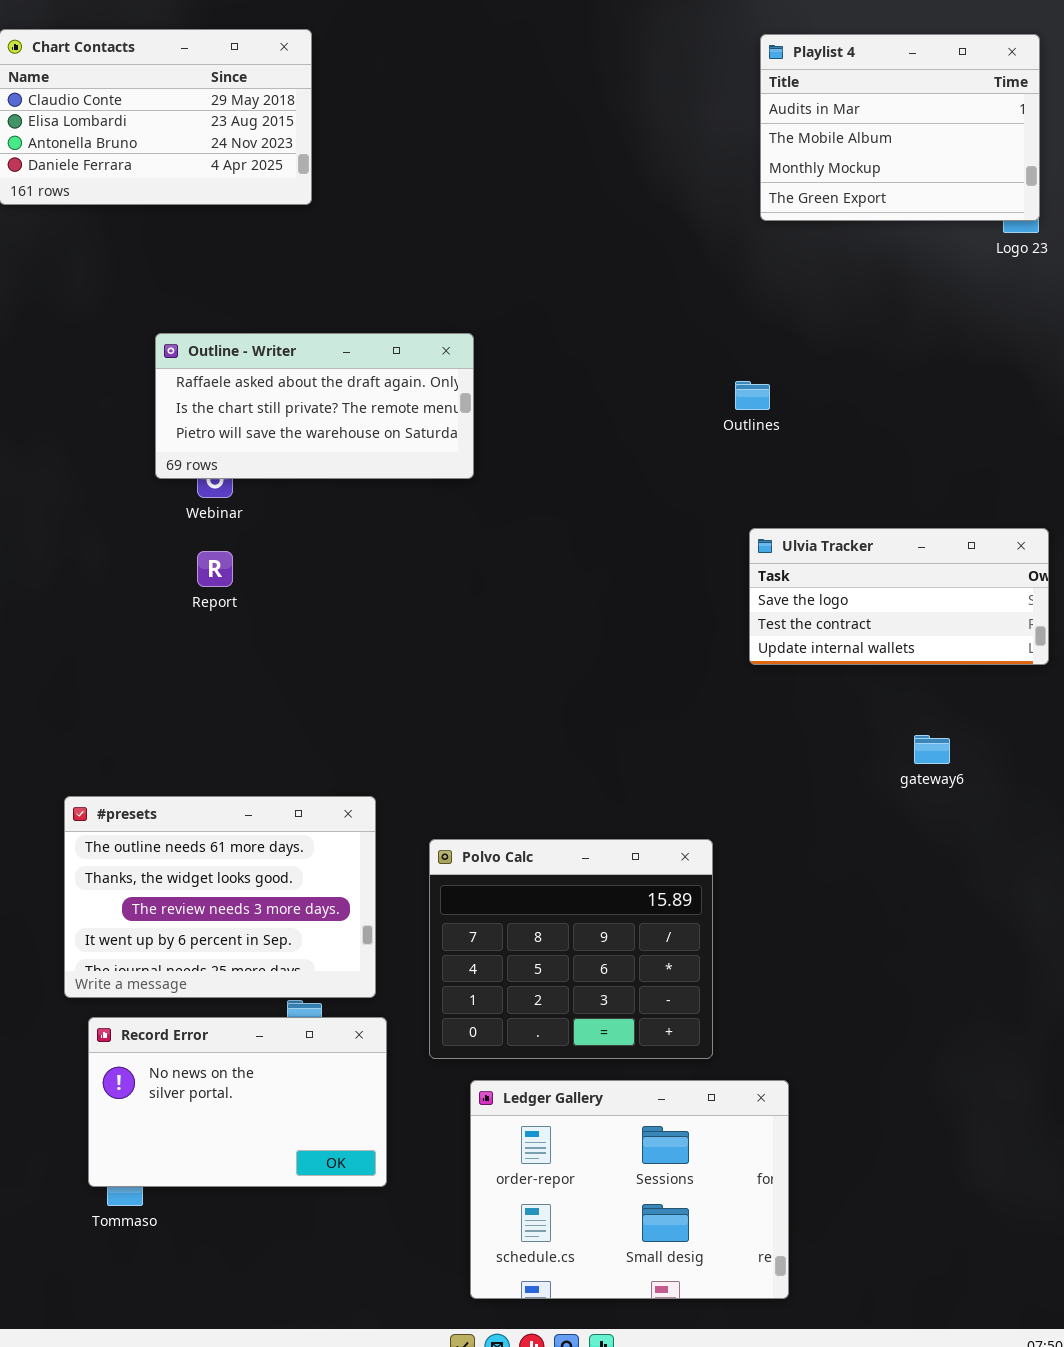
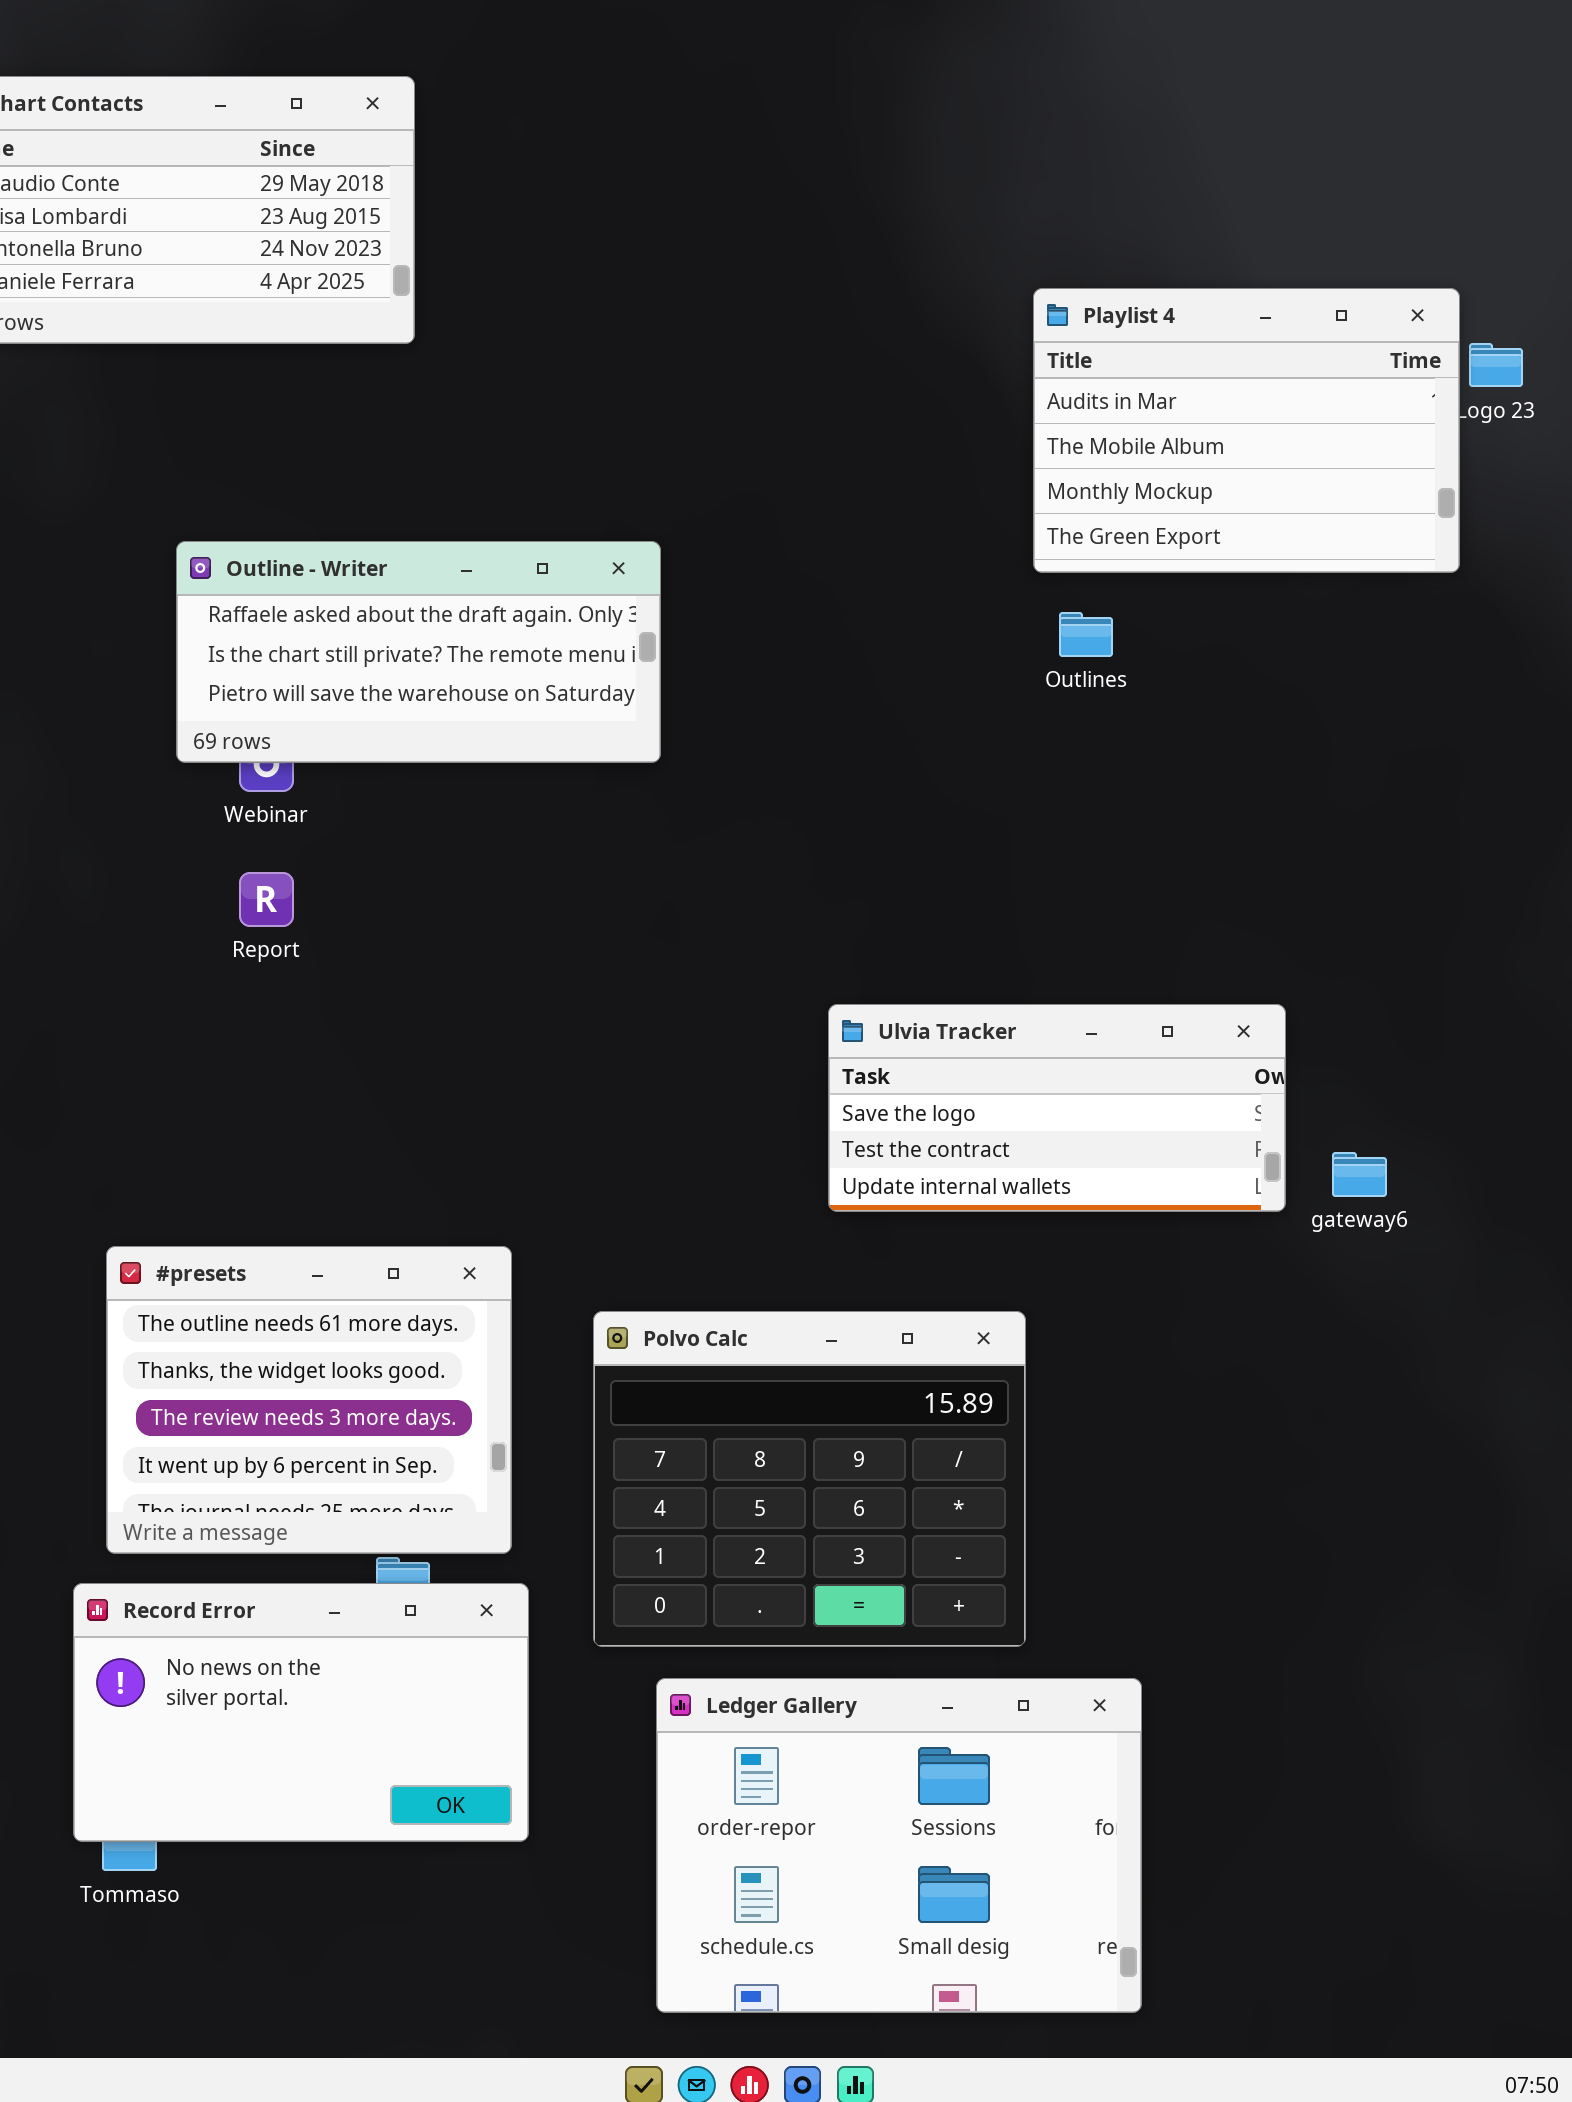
Playlist 4: [760,34,1040,221] -> [1033,288,1460,573], moved
Ulvia Tracker: [749,528,1049,665] -> [828,1004,1286,1212], moved
#presets: [64,796,376,998] -> [106,1246,512,1554], resized

